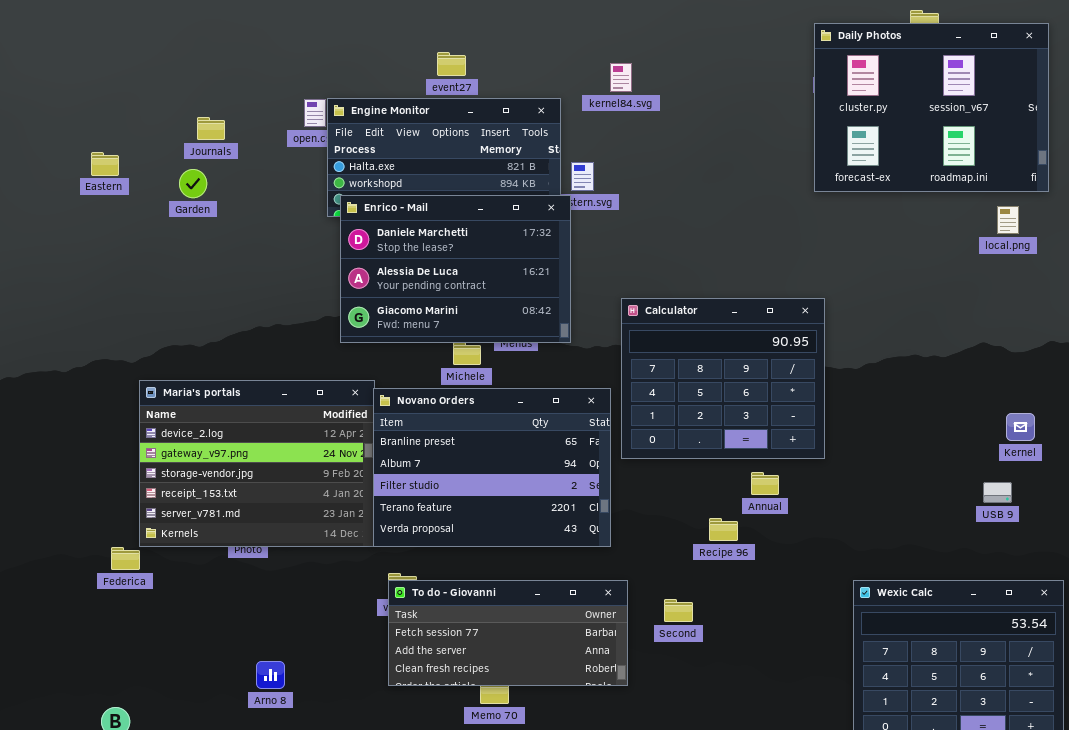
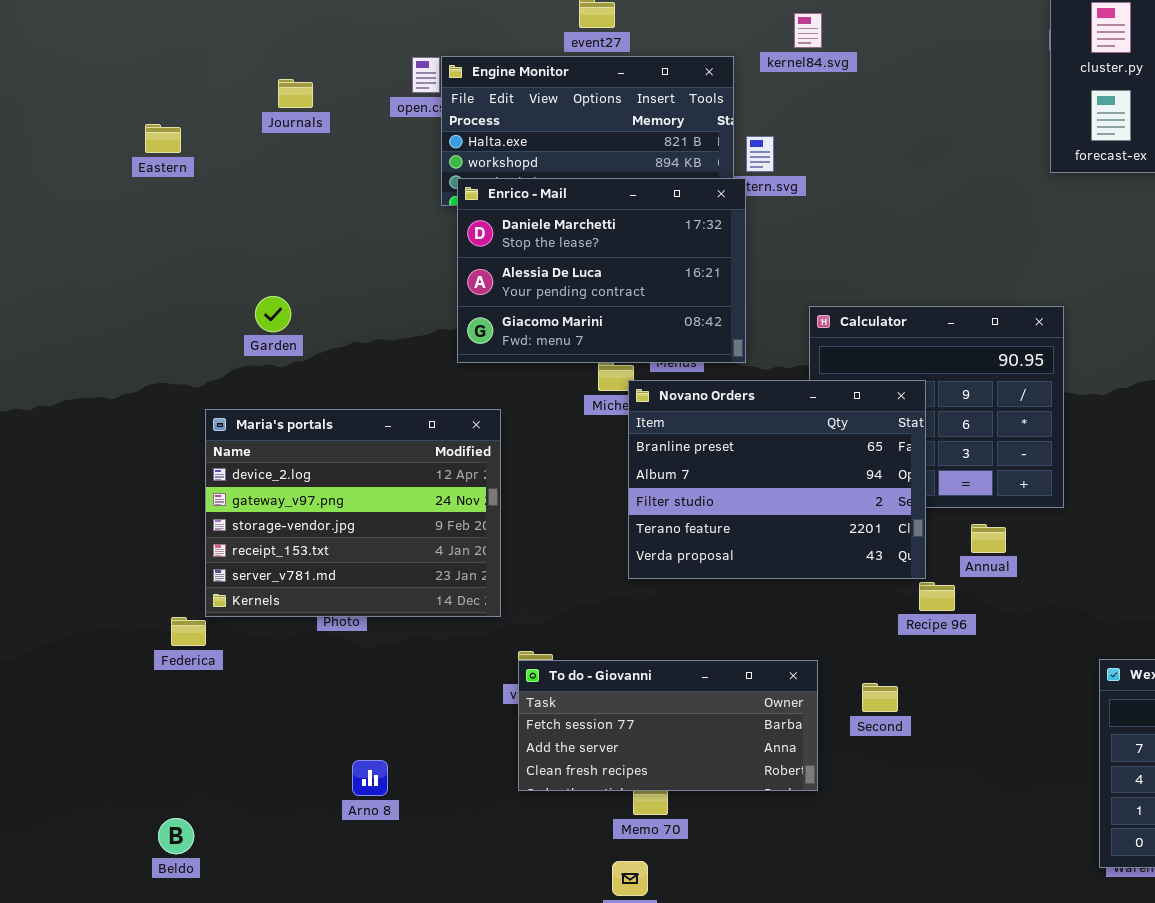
Garden: [179,169,207,198] -> [255,296,291,332], moved
Novano Orders: [373,388,611,547] -> [628,380,926,579], moved

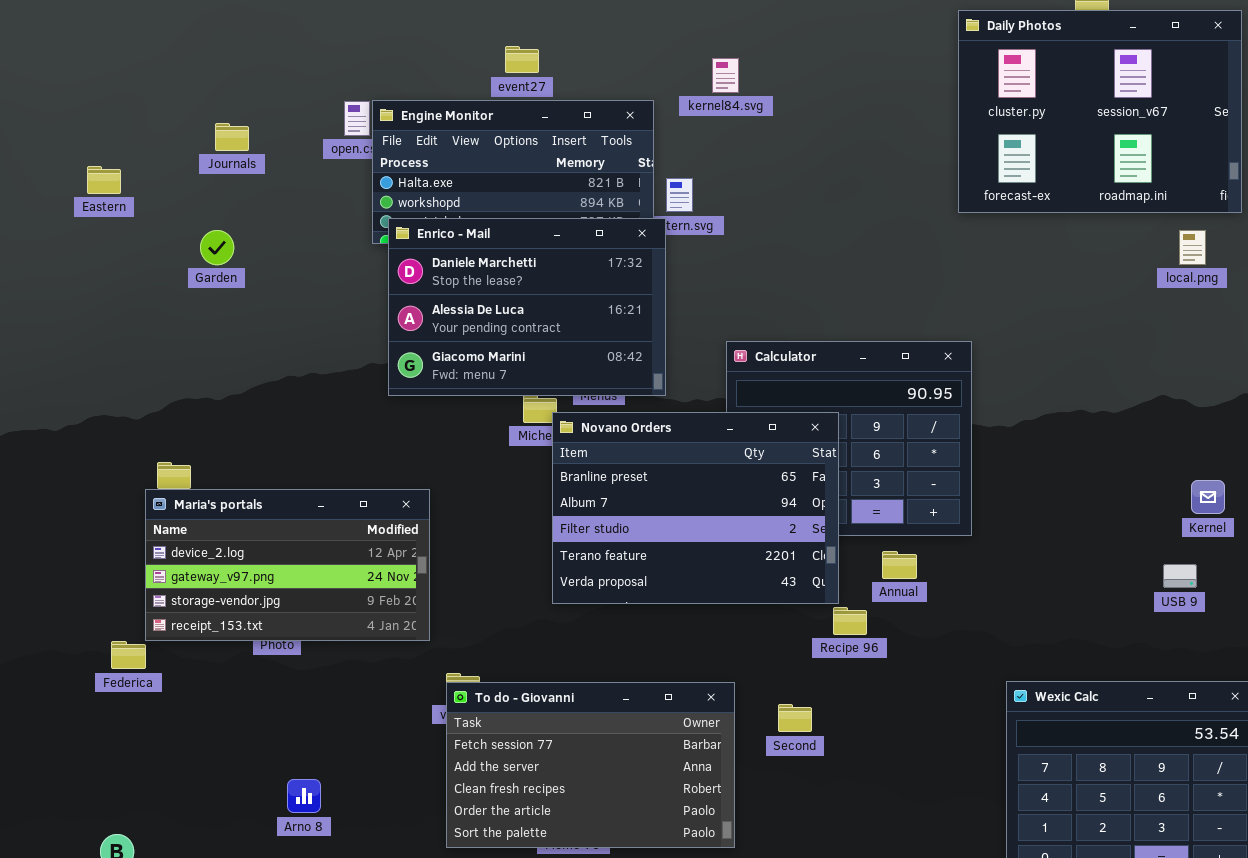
Garden: [255,296,291,332] -> [200,230,234,265], moved
Maria's portals: [205,409,501,617] -> [145,489,430,641], resized
To do - Giovanni: [518,660,818,791] -> [446,682,735,848], resized

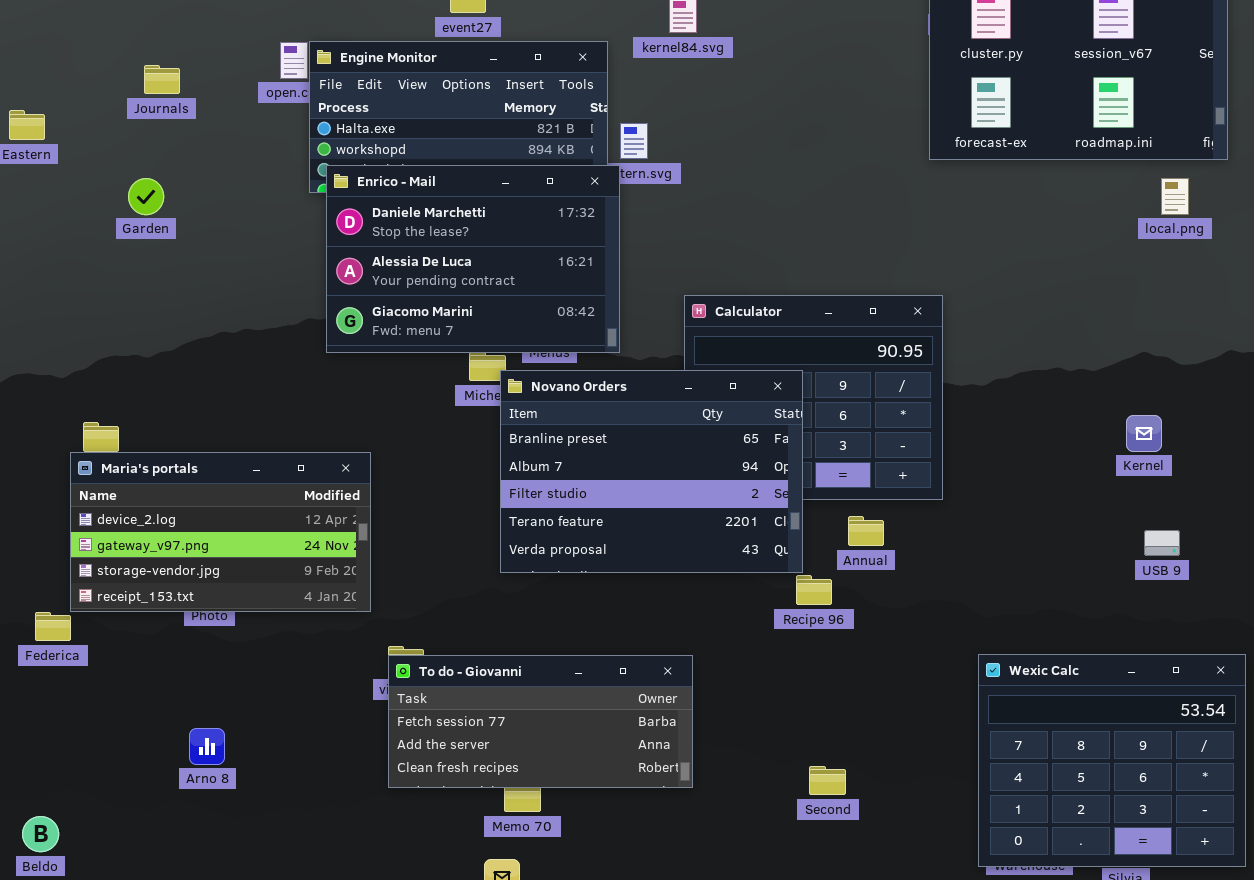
Kernel: [1191,480,1225,514] -> [1126,415,1162,452], moved
To do - Giovanni: [446,682,735,848] -> [388,655,693,788], resized
Second: [778,704,812,732] -> [809,766,846,795], moved
Arno 8: [287,779,321,813] -> [189,728,225,765], moved

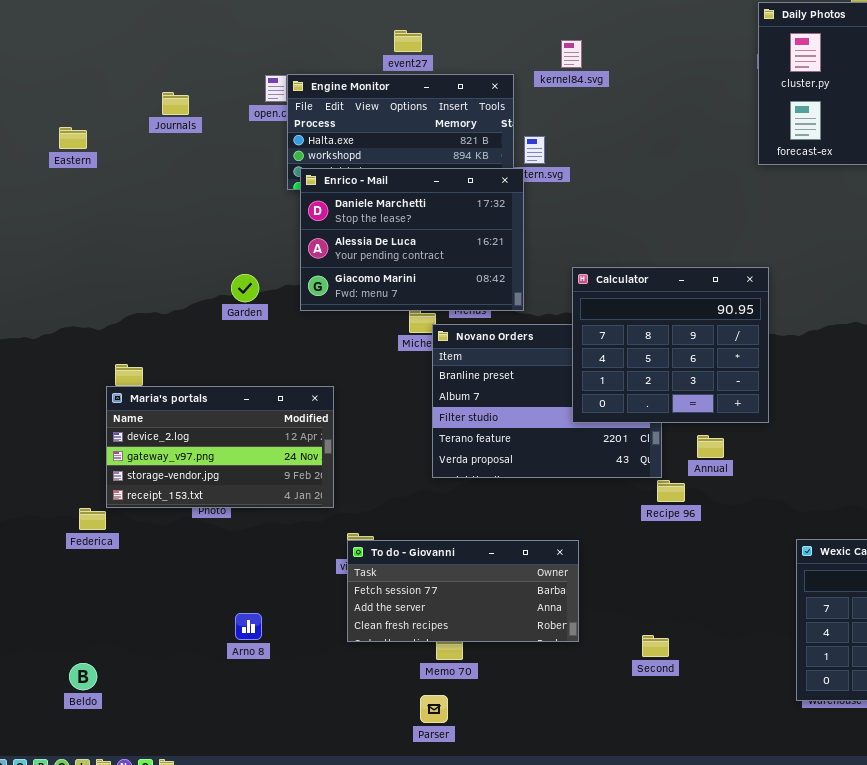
Garden: [128,178,164,215] -> [231,274,259,302], moved
Calculator: [684,295,943,500] -> [572,267,769,423], raised
Arno 8: [189,728,225,765] -> [235,613,262,640], moved
Second: [809,766,846,795] -> [642,635,669,657], moved

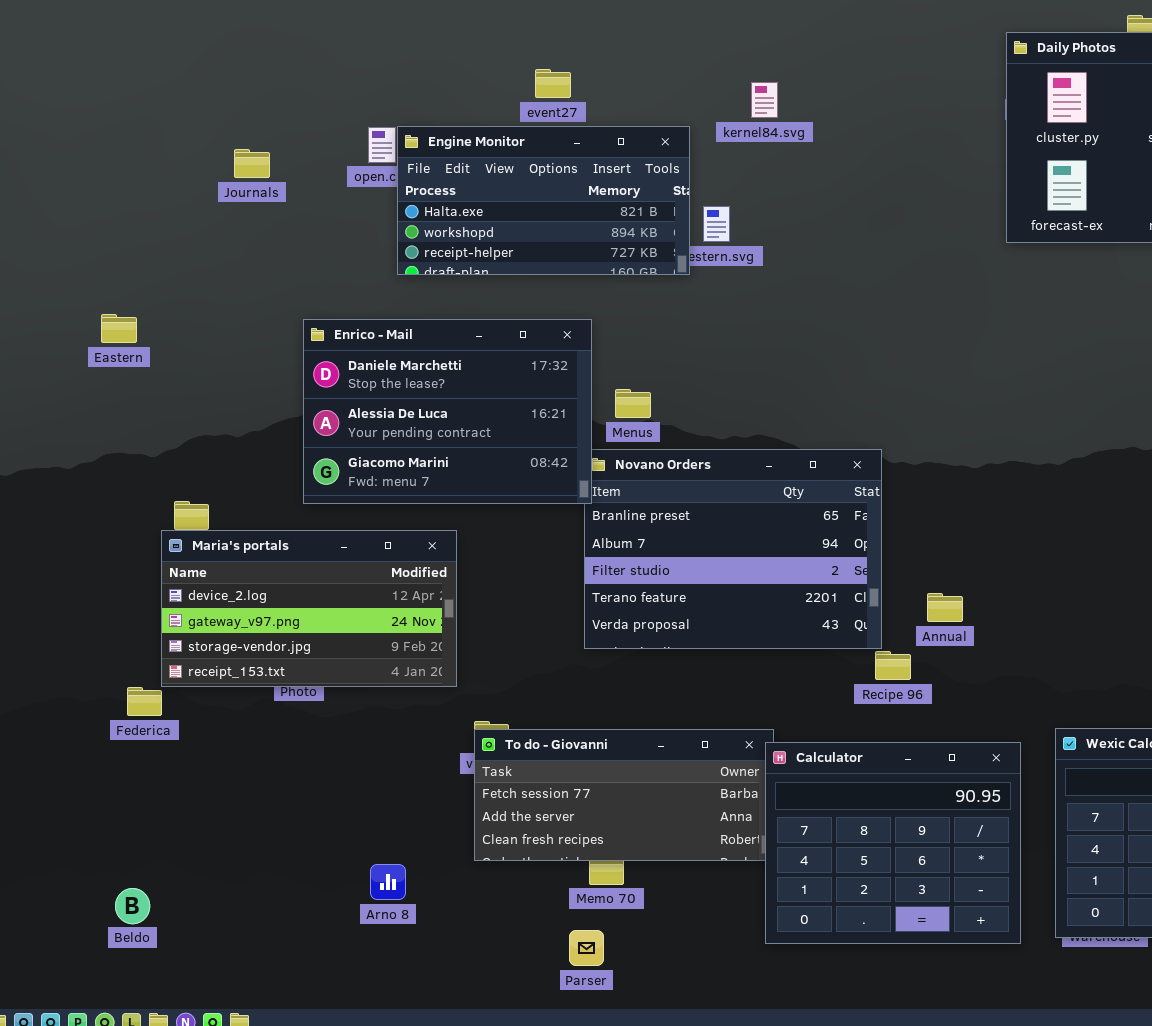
Eastern: [59,127,87,149] -> [101,314,137,343], moved
Enrico - Mail: [300,168,524,311] -> [303,319,592,504], moved
Calculator: [572,267,769,423] -> [765,742,1021,944], moved
Arno 8: [235,613,262,640] -> [370,864,406,900], moved

